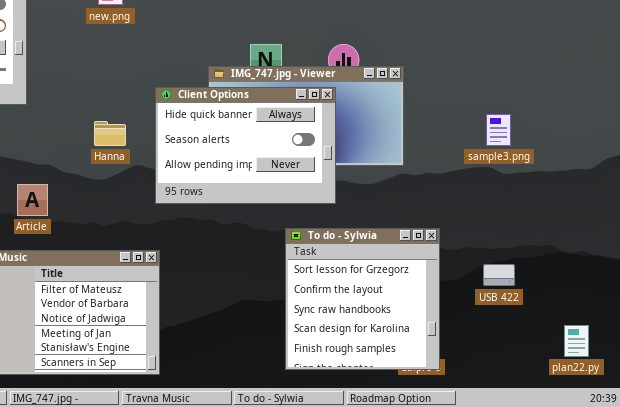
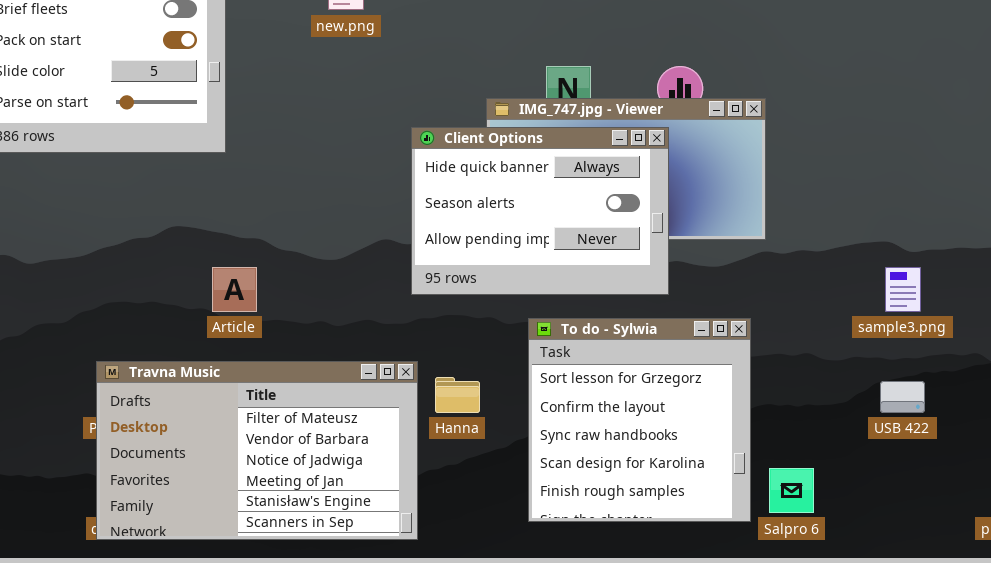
sample3.png: [486,114,511,146] -> [885,267,921,312], moved
Hanna: [94,121,126,146] -> [435,377,480,413], moved
To do - Sylwia: [285,228,440,370] -> [528,318,751,522], moved

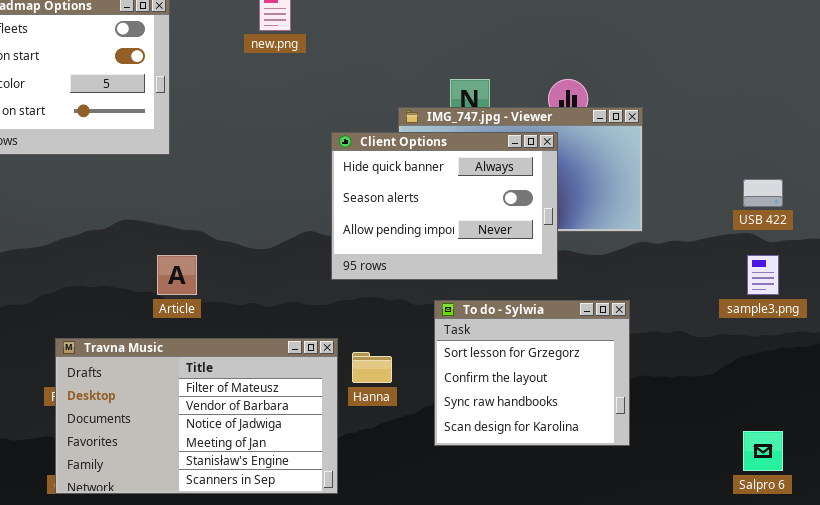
To do - Sylwia: [528,318,751,522] -> [434,300,630,446], resized
USB 422: [880,381,925,413] -> [743,179,783,207], moved
Salpro 6: [769,468,814,513] -> [743,431,783,471], moved

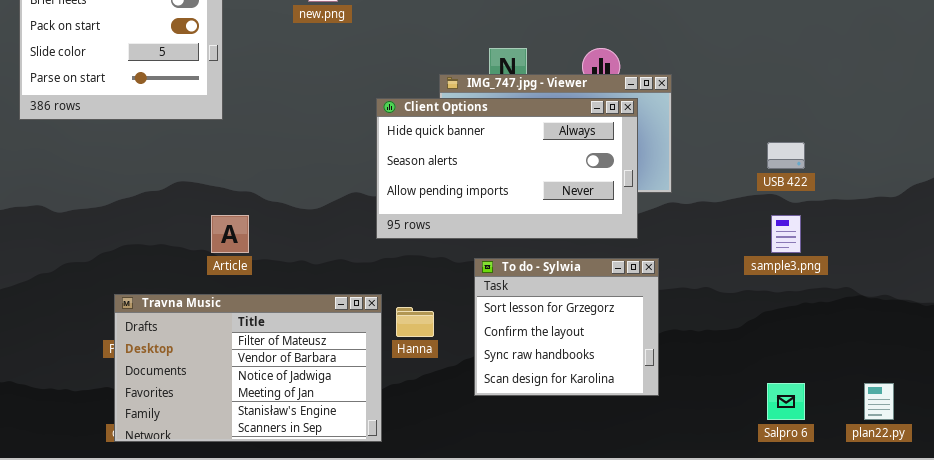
Client Options: [331,132,558,280] -> [376,98,638,239], resized

